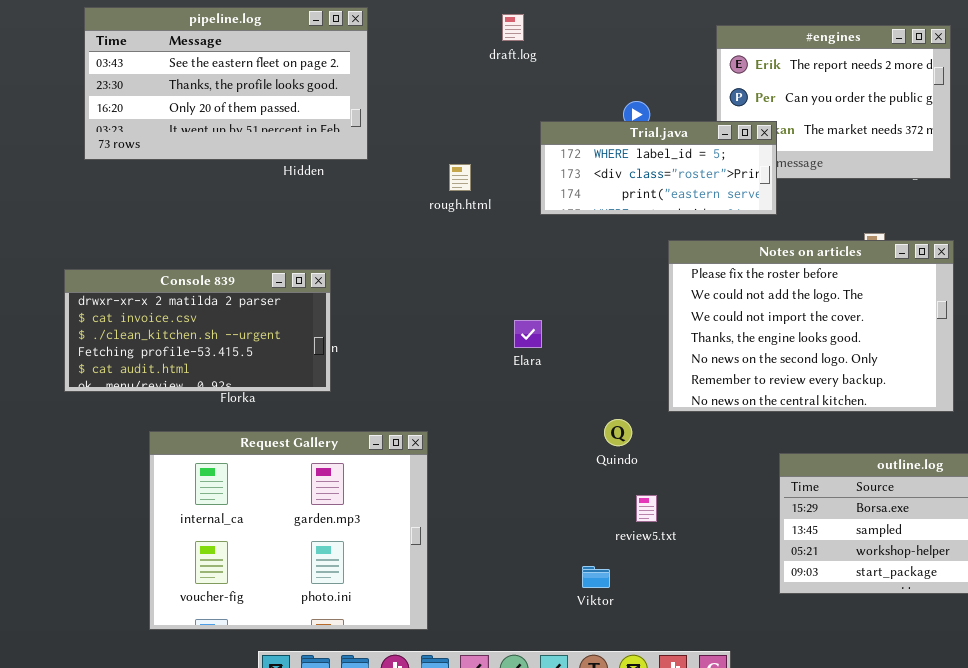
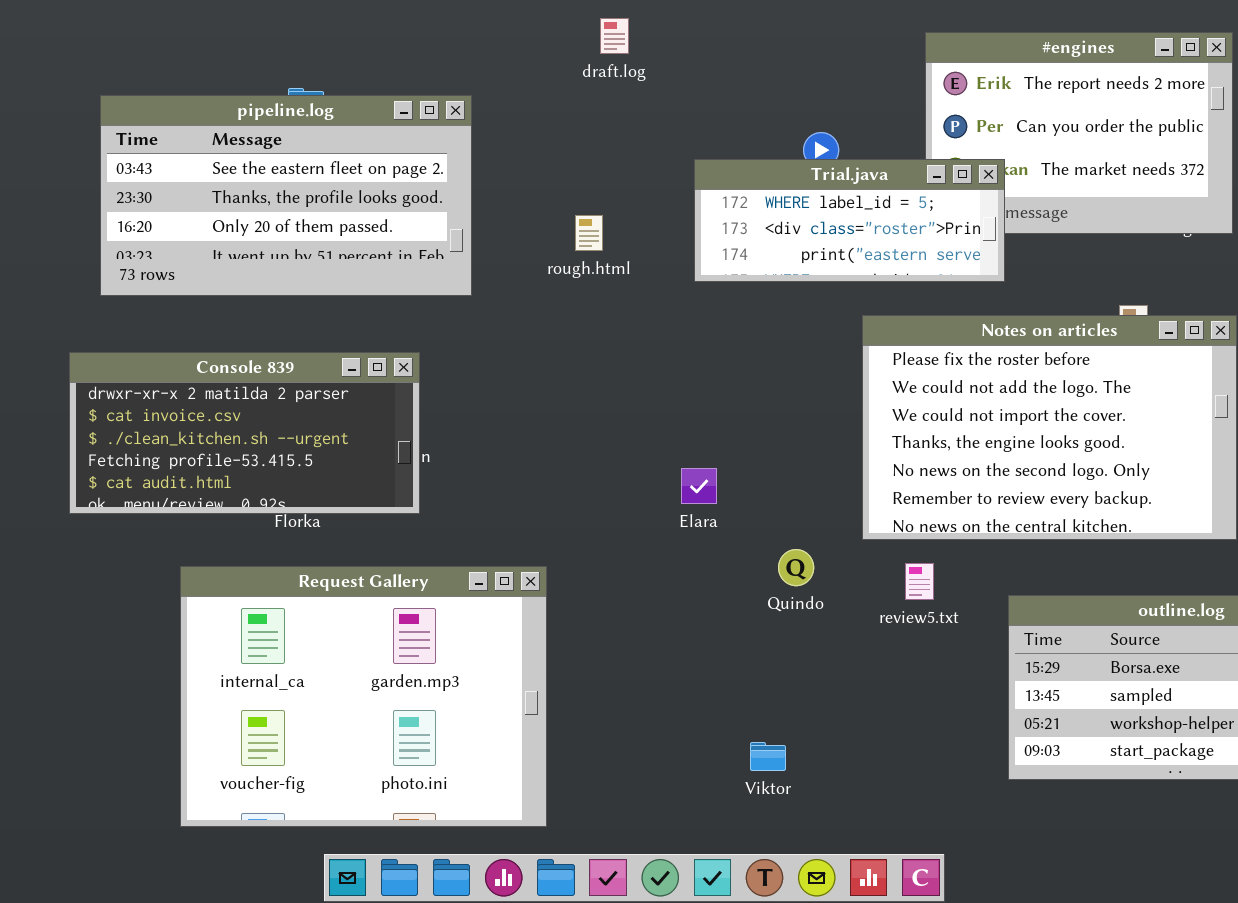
pipeline.log: [84,7,368,160] -> [100,95,472,296], moved
draft.log: [502,14,524,41] -> [600,18,629,54], moved
Elara: [514,320,542,348] -> [681,468,717,504], moved
review5.txt: [636,495,657,522] -> [905,563,934,600], moved

